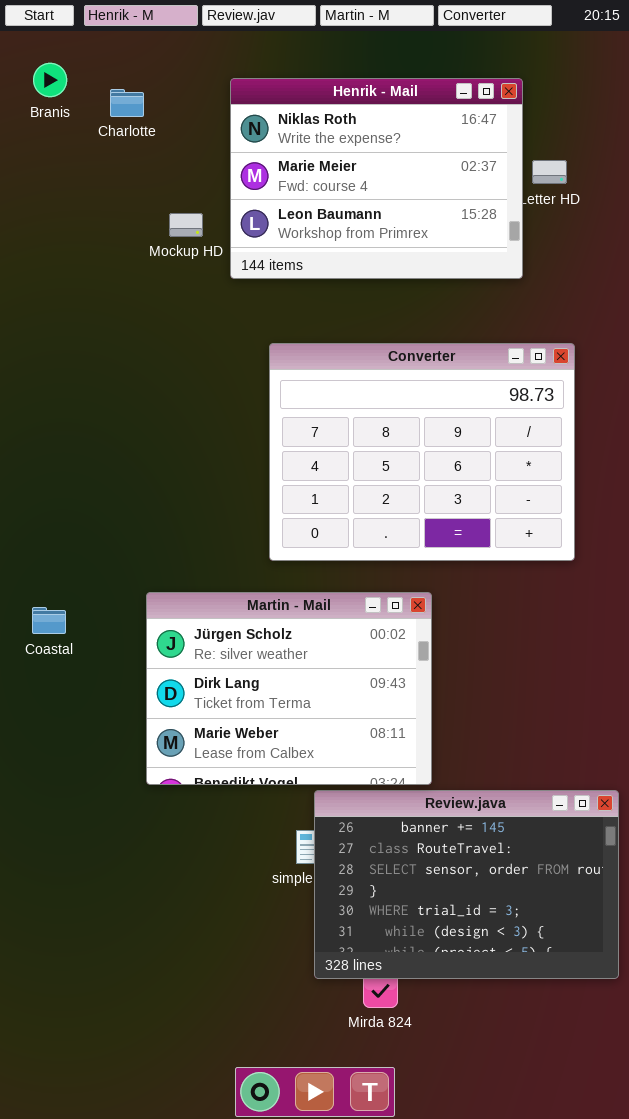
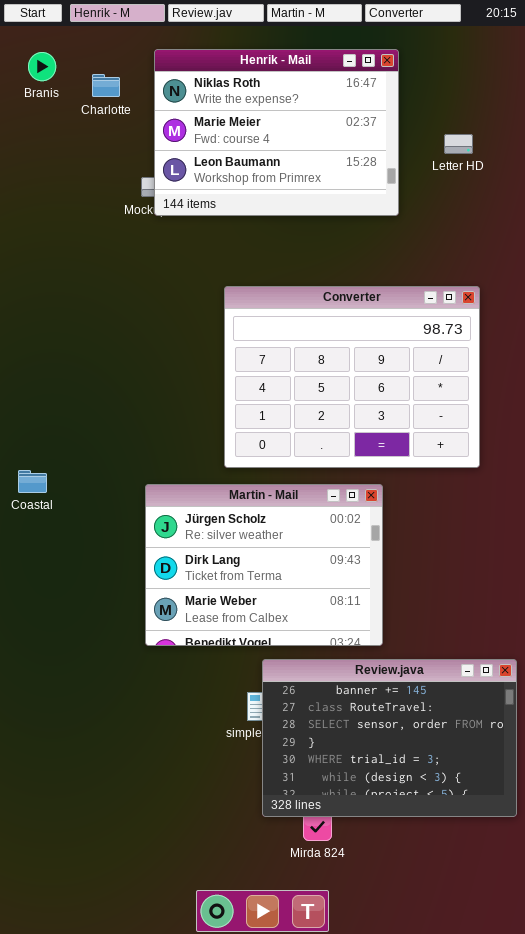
Henrik - Mail: [230,78,523,279] -> [154,49,399,216], moved
Martin - Mail: [146,592,432,785] -> [145,484,383,646], moved
Coastal: [32,607,66,634] -> [18,470,47,493], moved

